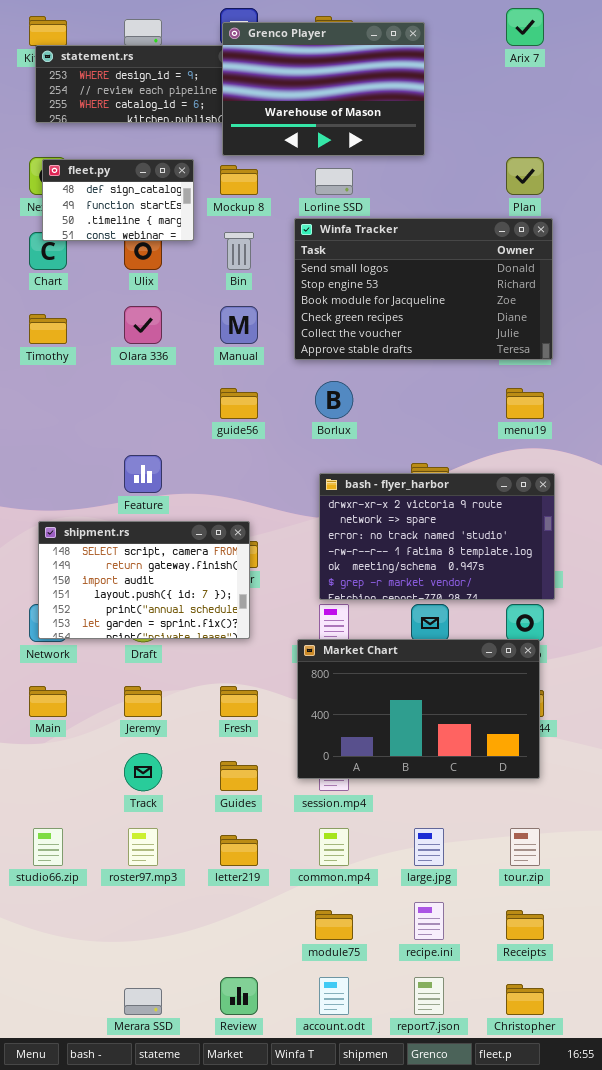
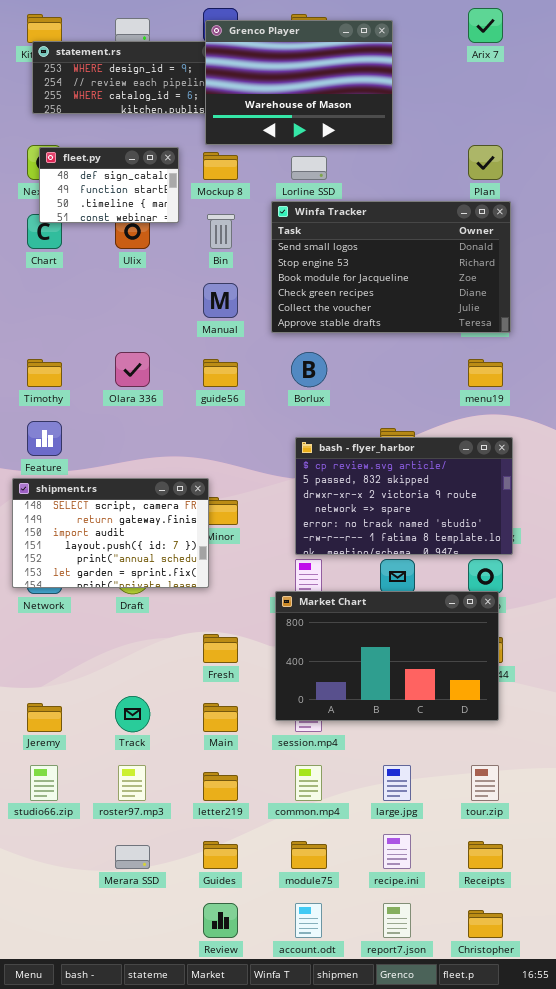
Olara 336: [124,306,162,344] -> [115,352,150,387], moved
Timothy: [29,314,67,344] -> [27,359,62,387], moved
Feature: [124,455,162,493] -> [27,421,62,456], moved
bash - flyer_harbor: [319,473,555,600] -> [295,437,513,555], scrolled up 2 rows
shipment.rs: [38,521,250,639] -> [12,478,209,588], moved
Main: [29,686,67,717] -> [203,703,238,732], moved
Jeremy: [124,686,162,717] -> [27,703,62,732], moved
Guides: [220,761,258,791] -> [203,841,238,869], moved
Merara SSD: [124,988,162,1015] -> [115,845,150,869], moved

